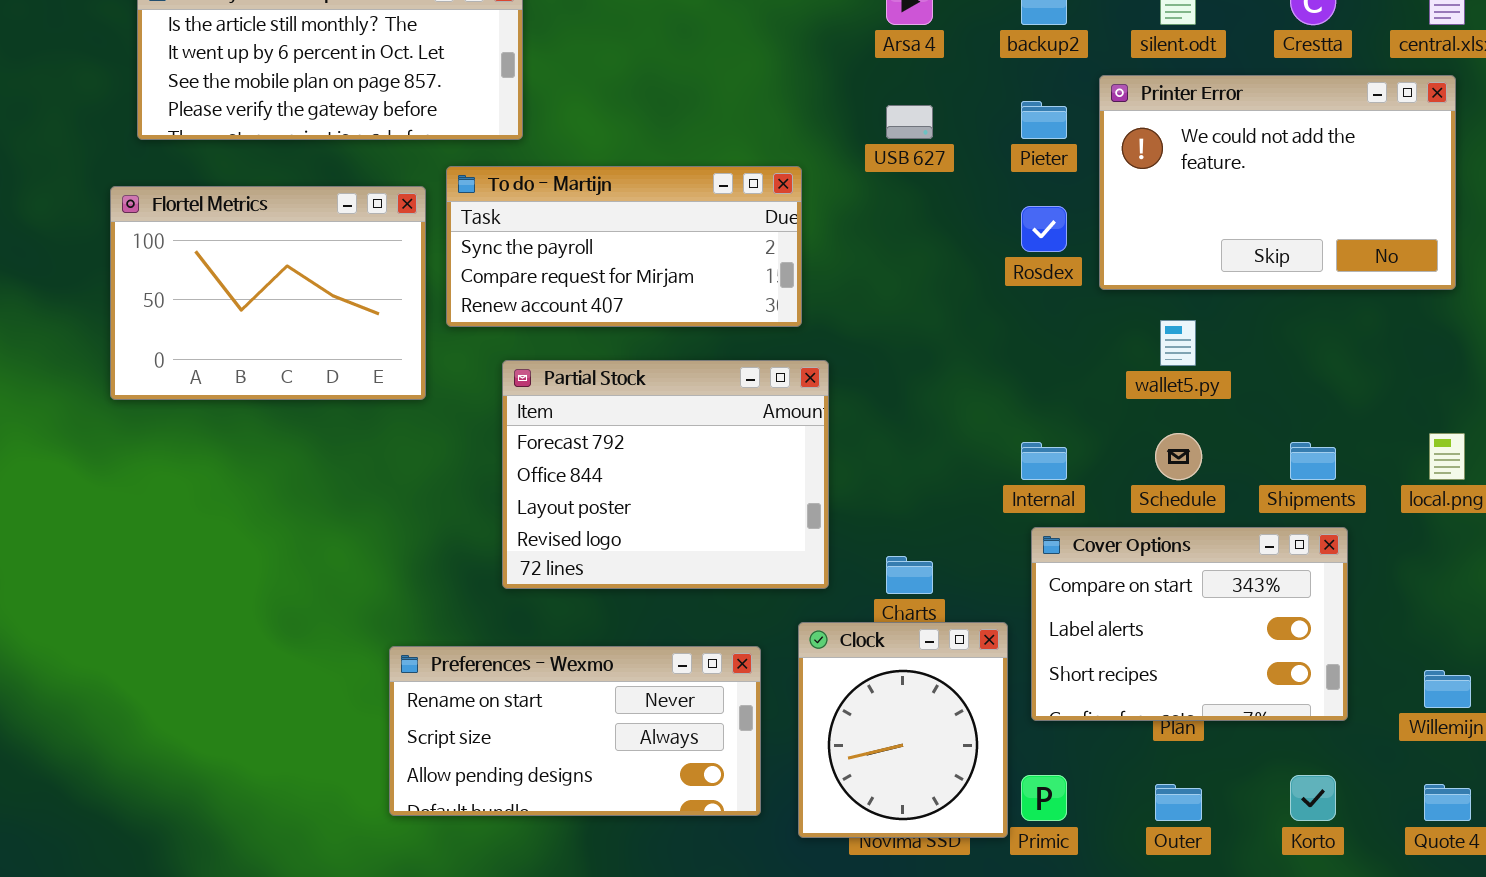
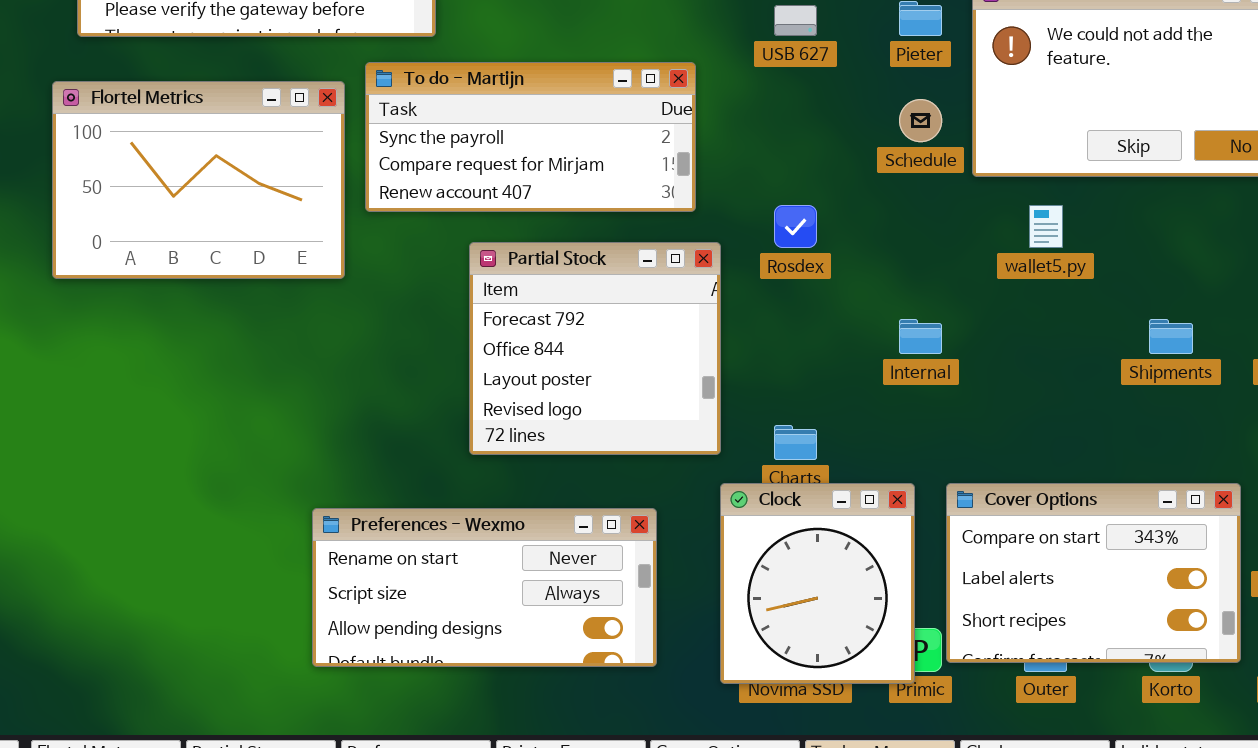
Rosdex: [1021,206,1067,252] -> [774,205,817,248], moved
Partial Stock: [502,360,829,589] -> [469,242,721,455], resized
Schedule: [1155,433,1202,480] -> [899,99,942,142], moved
Cover Options: [1031,527,1348,721] -> [946,483,1241,663], moved
Clock: [798,622,1008,838] -> [720,483,915,684], moved

